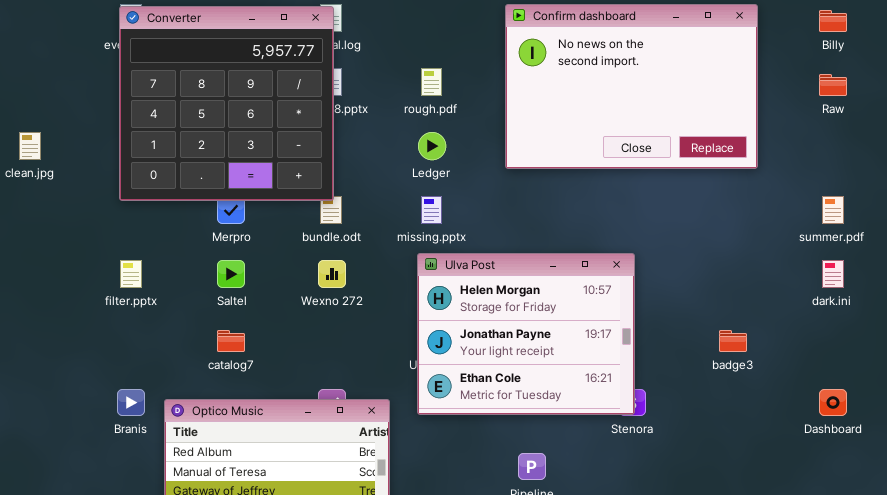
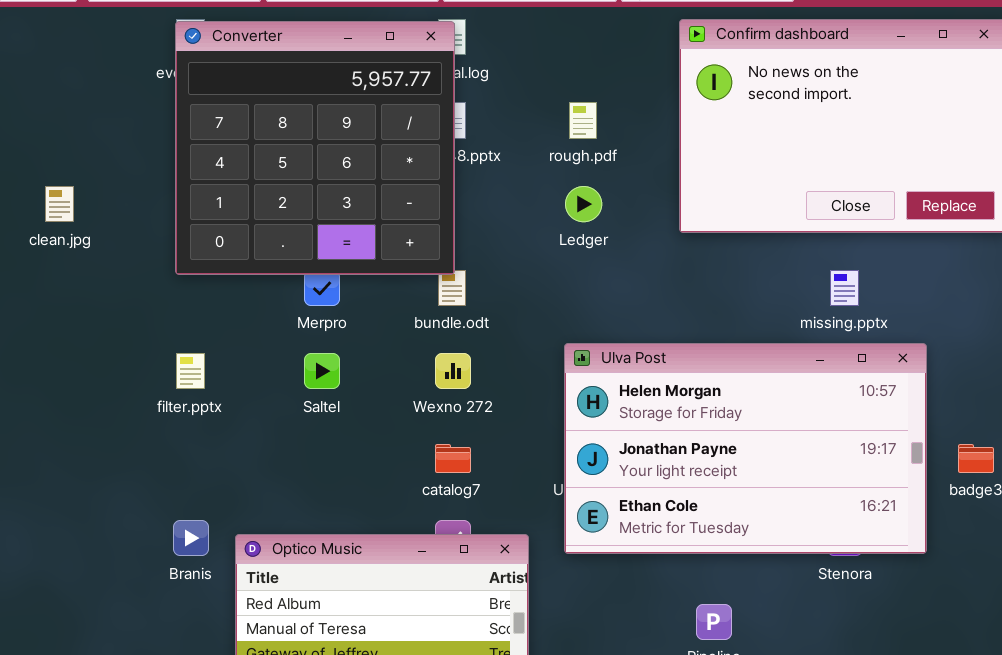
missing.pptx: [421,196,442,224] -> [830,270,859,306], moved
Ulva Post: [417,253,635,415] -> [564,343,927,554], resized
catalog7: [217,330,245,352] -> [435,444,471,473], moved

